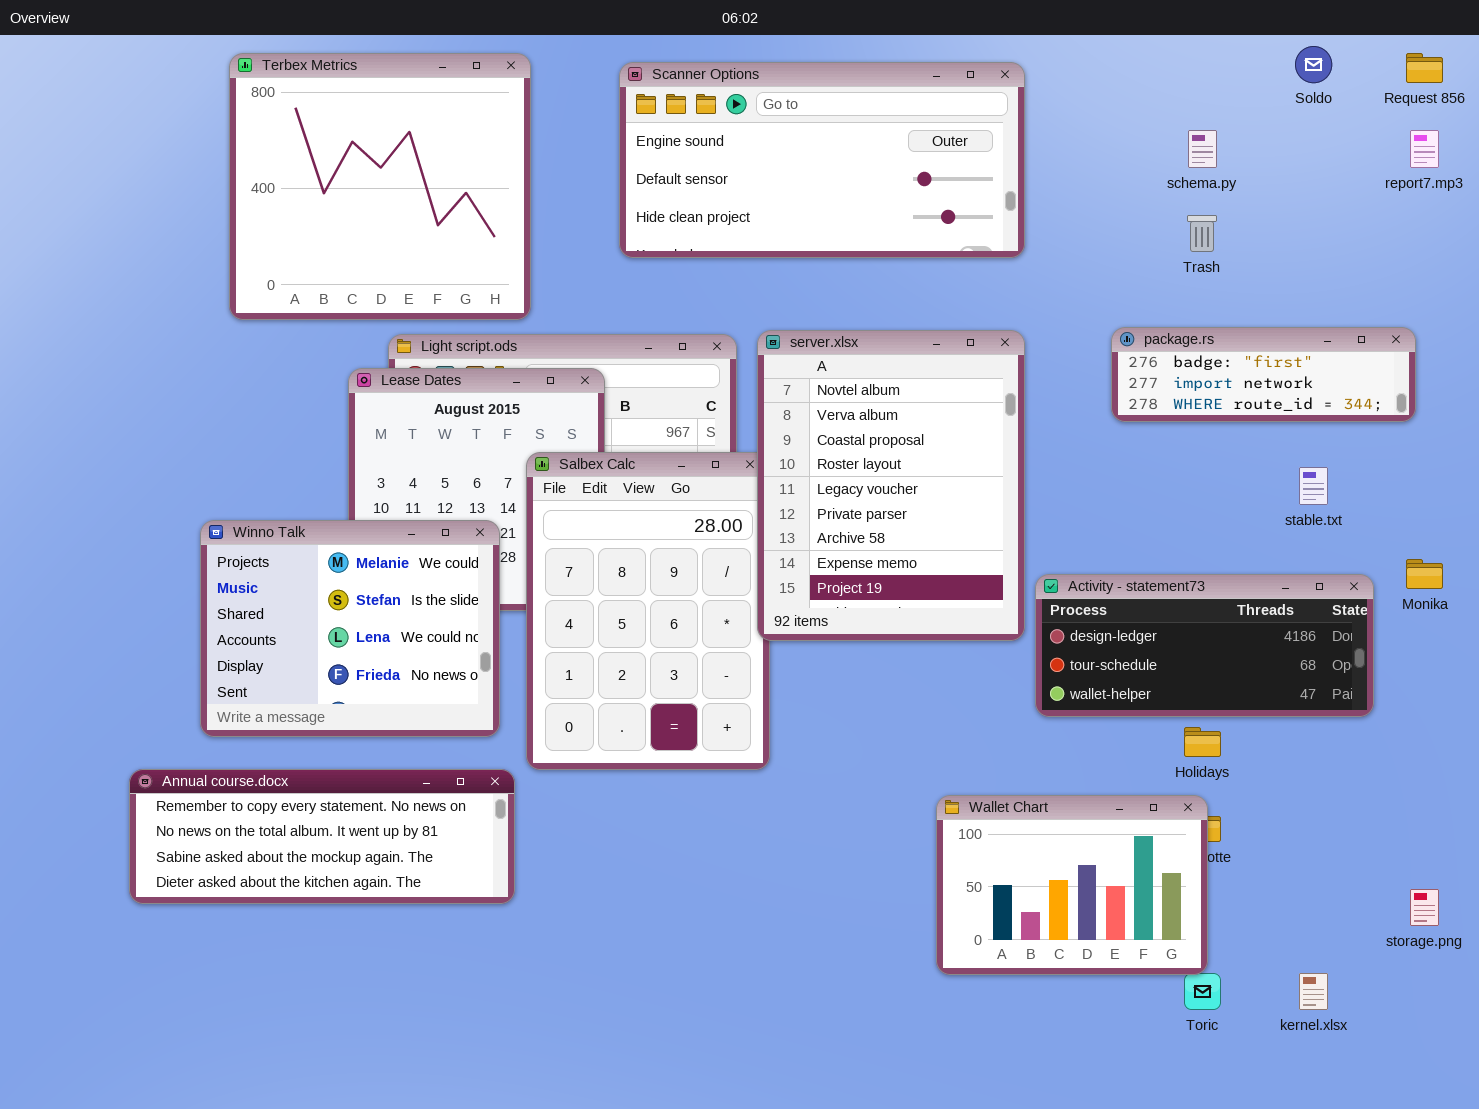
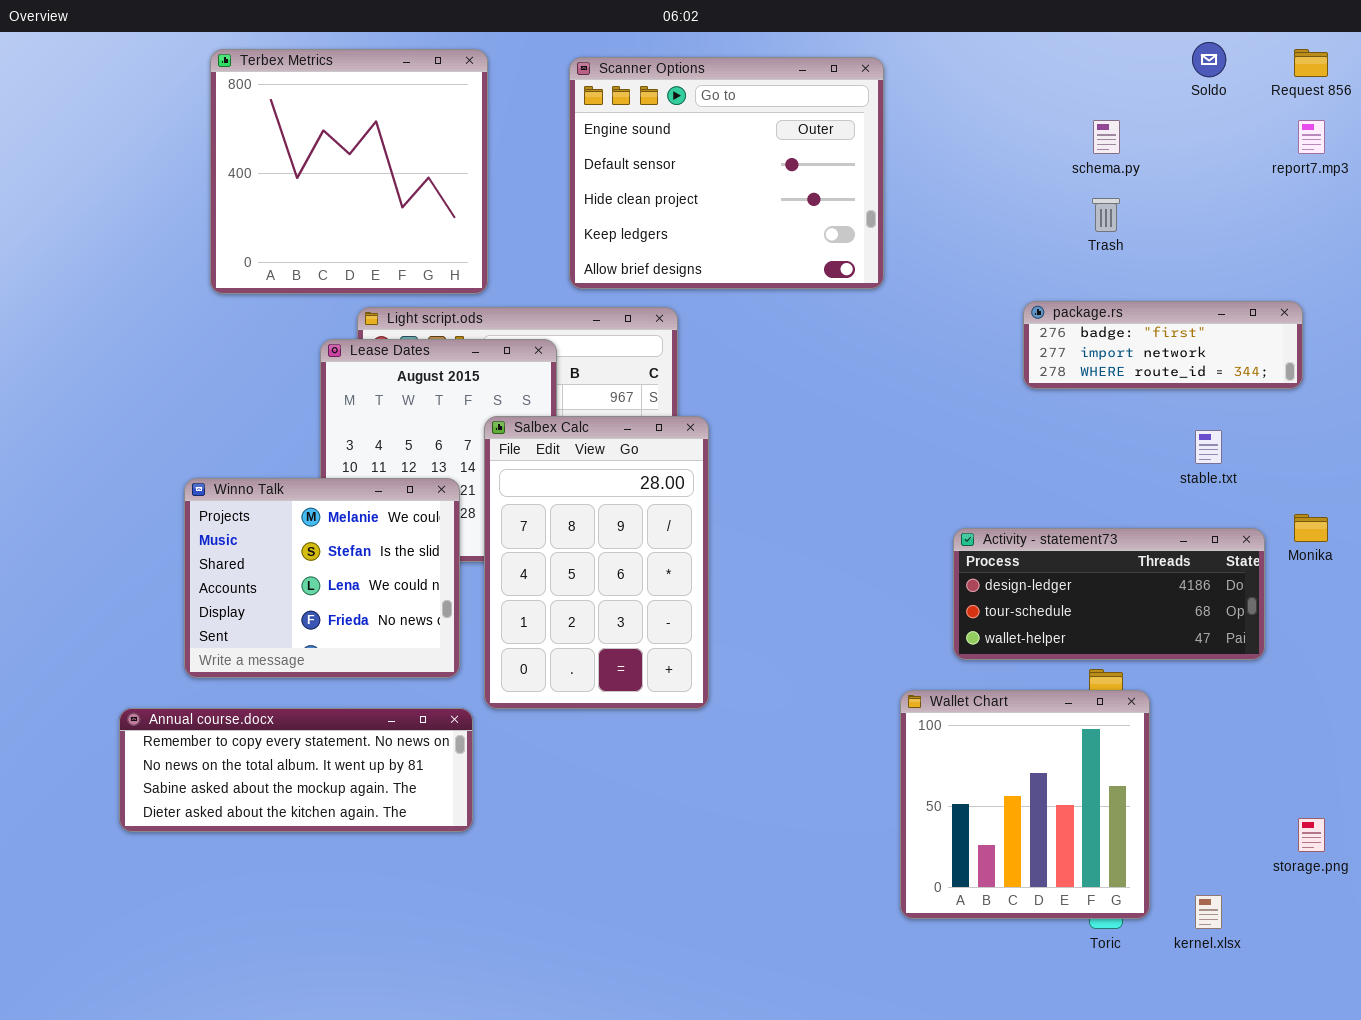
Scanner Options: [619,62,1025,258] -> [569,57,884,289], resized
server.xlsx: [757,330,1025,641] -> none, closed
Wallet Chart: [936,795,1208,975] -> [900,690,1150,919], moved, resized

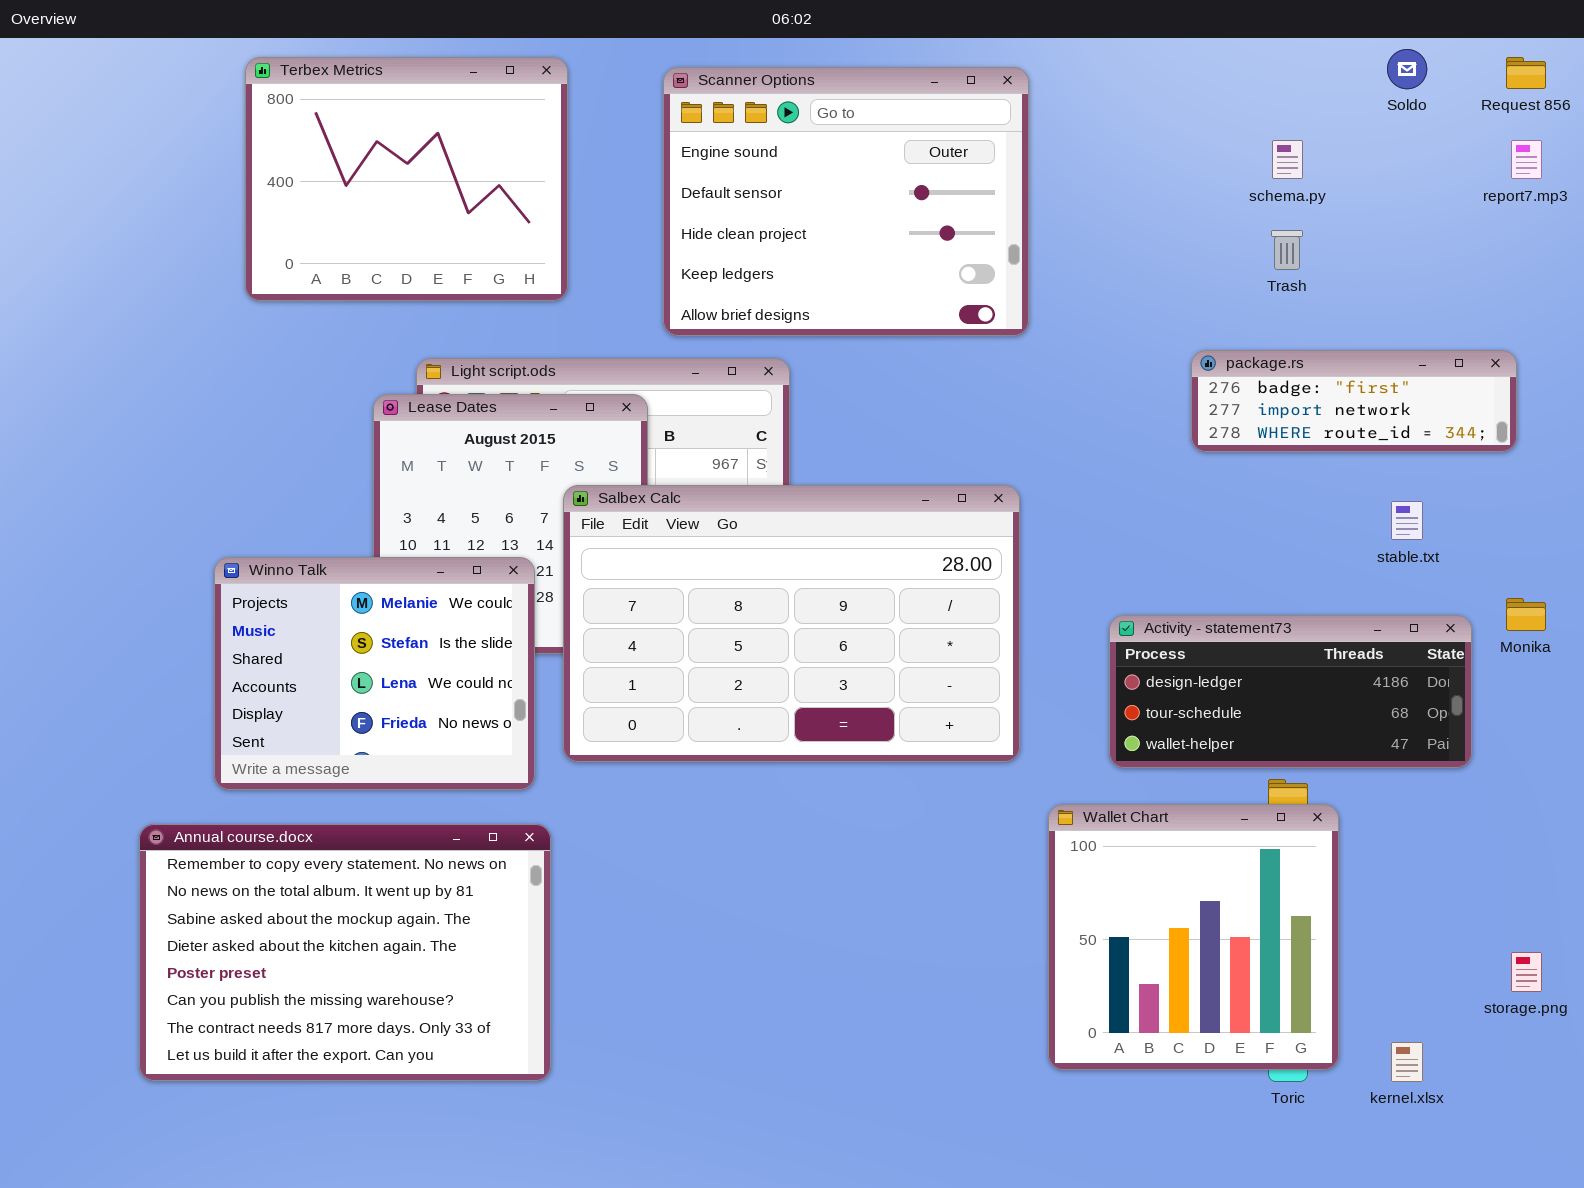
Terbex Metrics: [210,49,488,294] -> [245,57,568,301], resized
Salbex Calc: [484,416,709,709] -> [563,485,1020,762], resized
Annual course.docx: [119,708,473,832] -> [139,824,551,1081], resized

